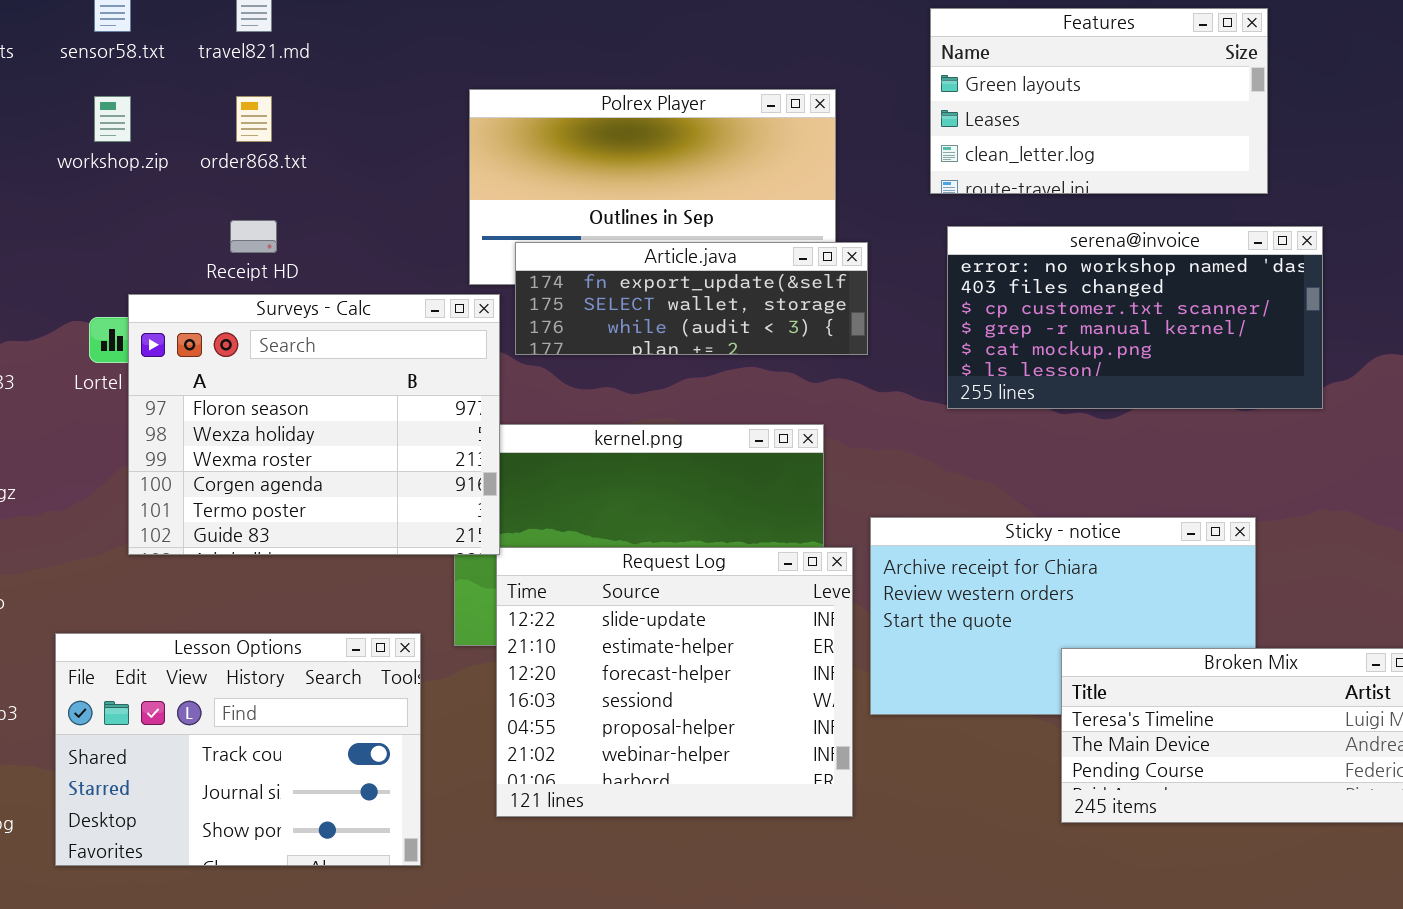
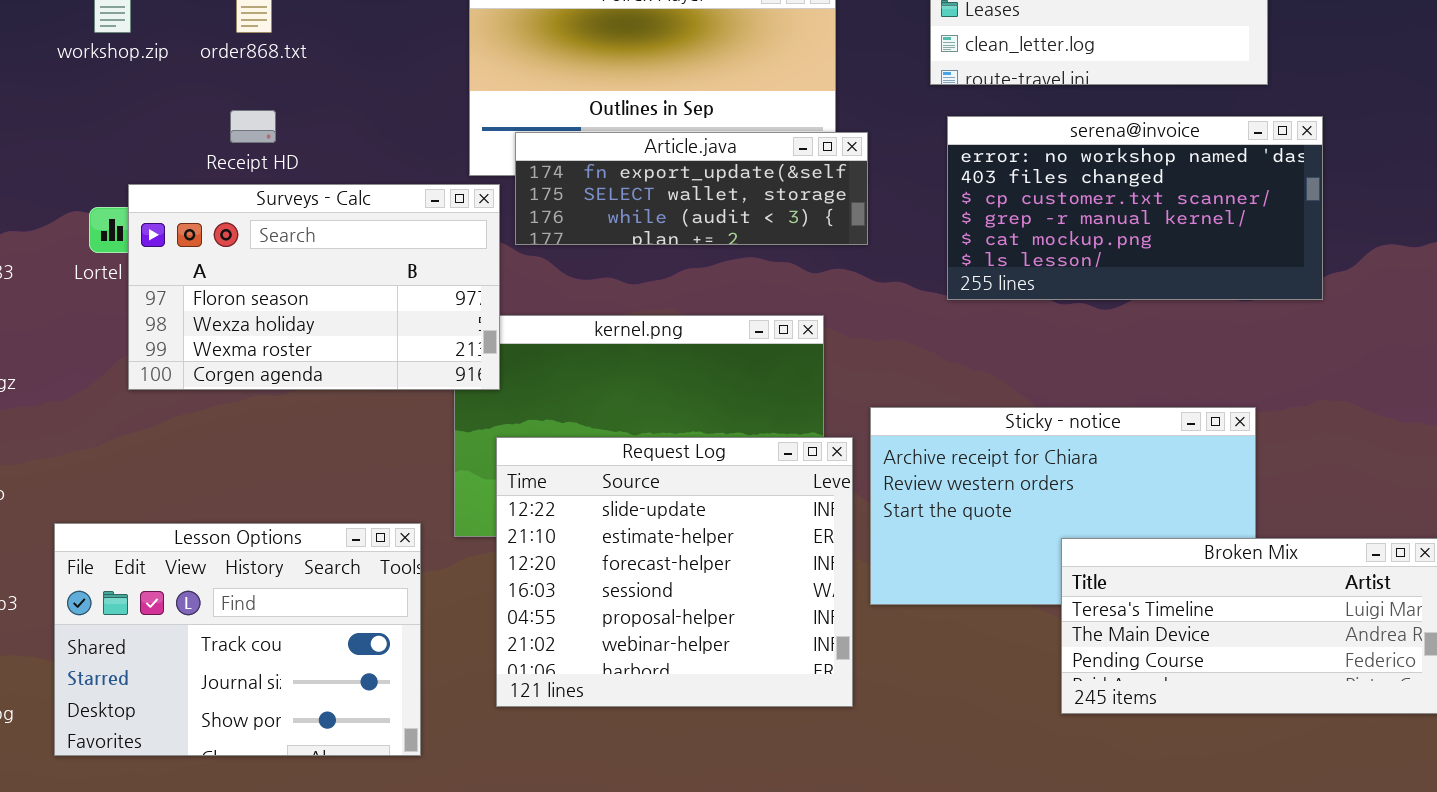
Surveys - Calc: [128,294,500,555] -> [128,184,500,390], resized

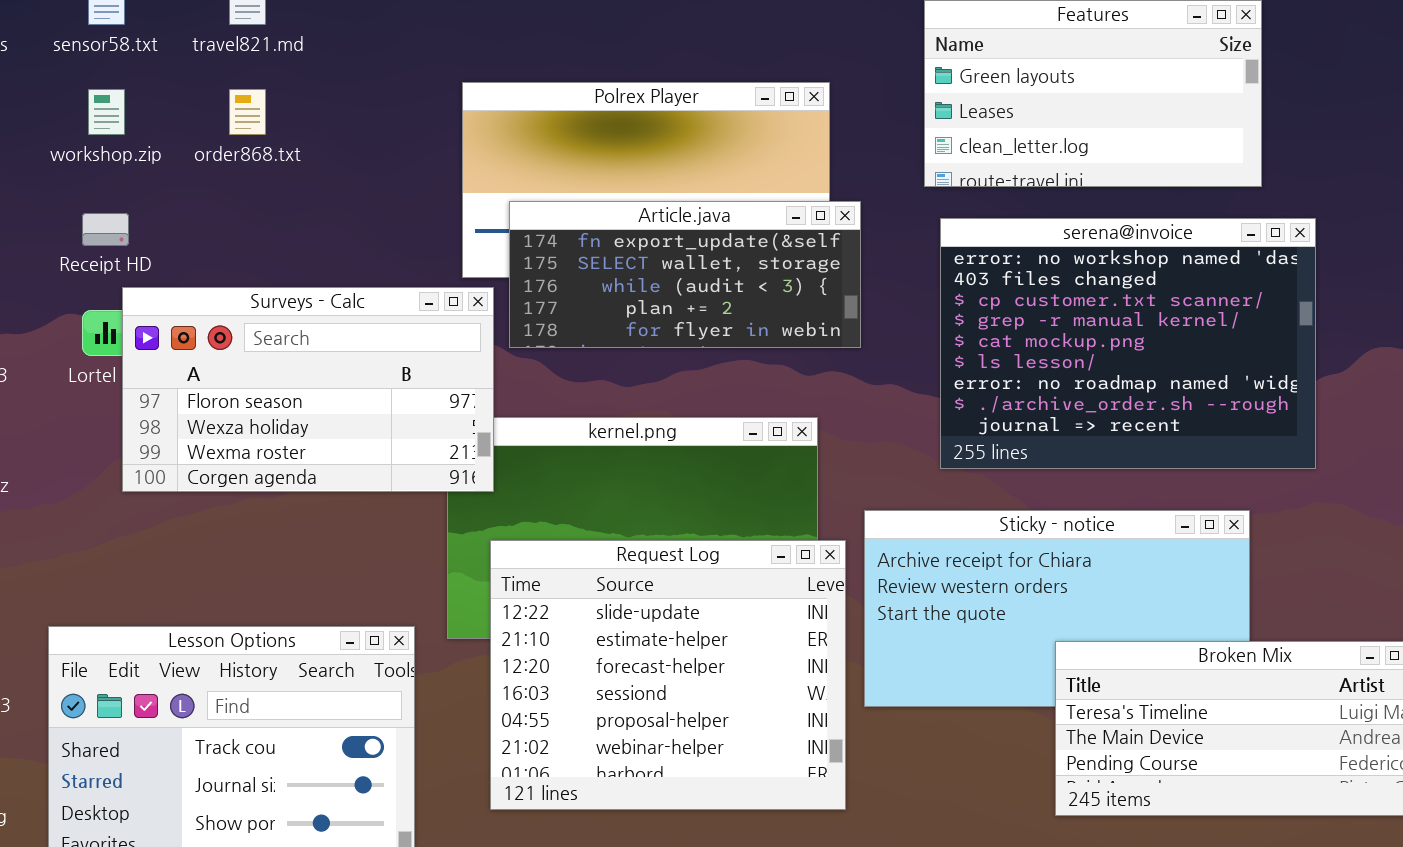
Receipt HD: [230,110,276,143] -> [82,213,129,246], moved
serena@invoice: [947,116,1323,300] -> [940,218,1316,469], resized
Article.java: [515,132,868,245] -> [509,201,861,348], resized

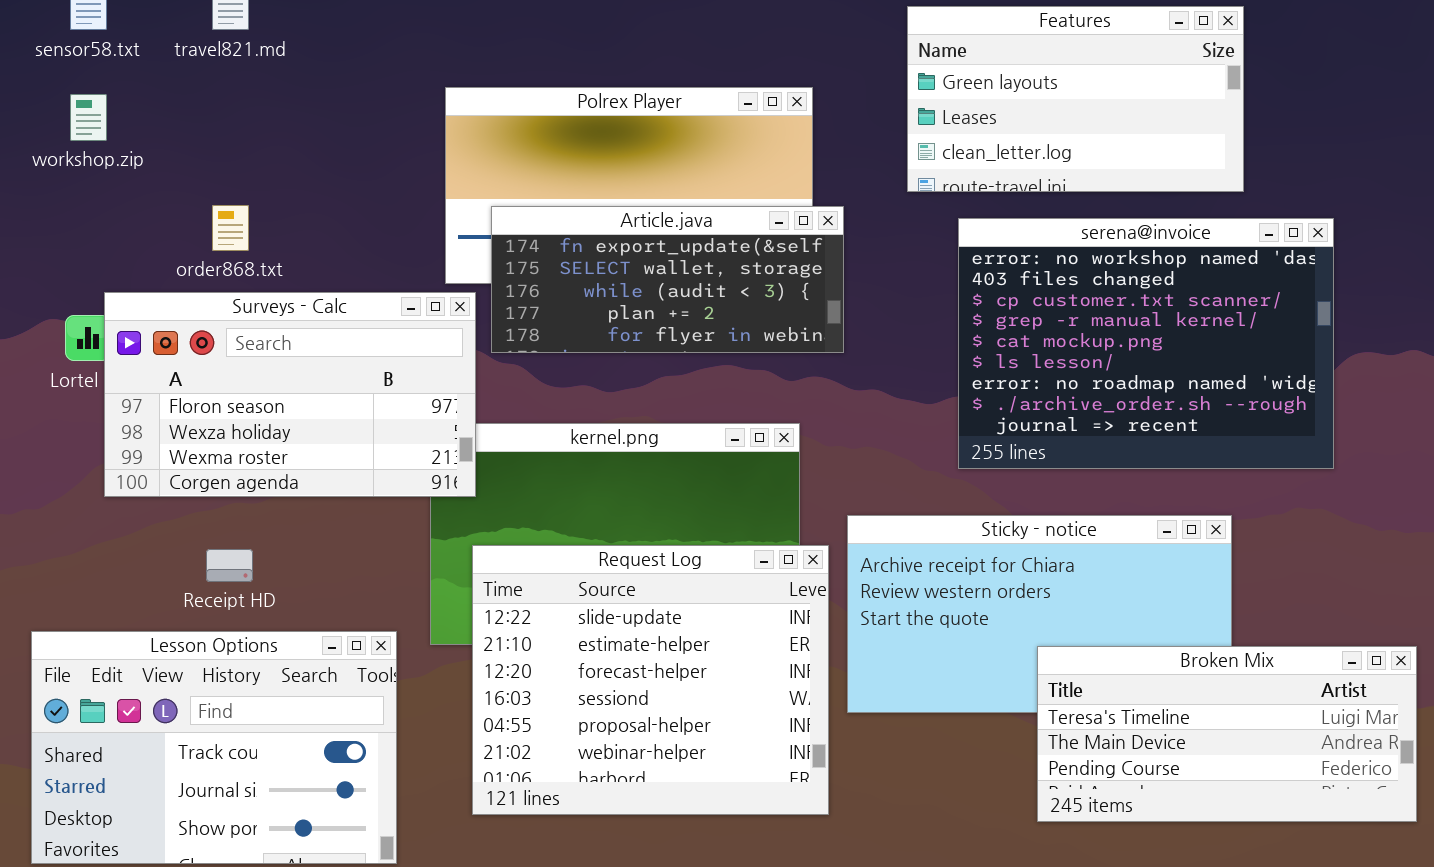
order868.txt: [229,89,266,135] -> [212,205,249,251], moved
Receipt HD: [82,213,129,246] -> [206,549,253,582], moved
serena@invoice: [940,218,1316,469] -> [958,218,1334,469], moved

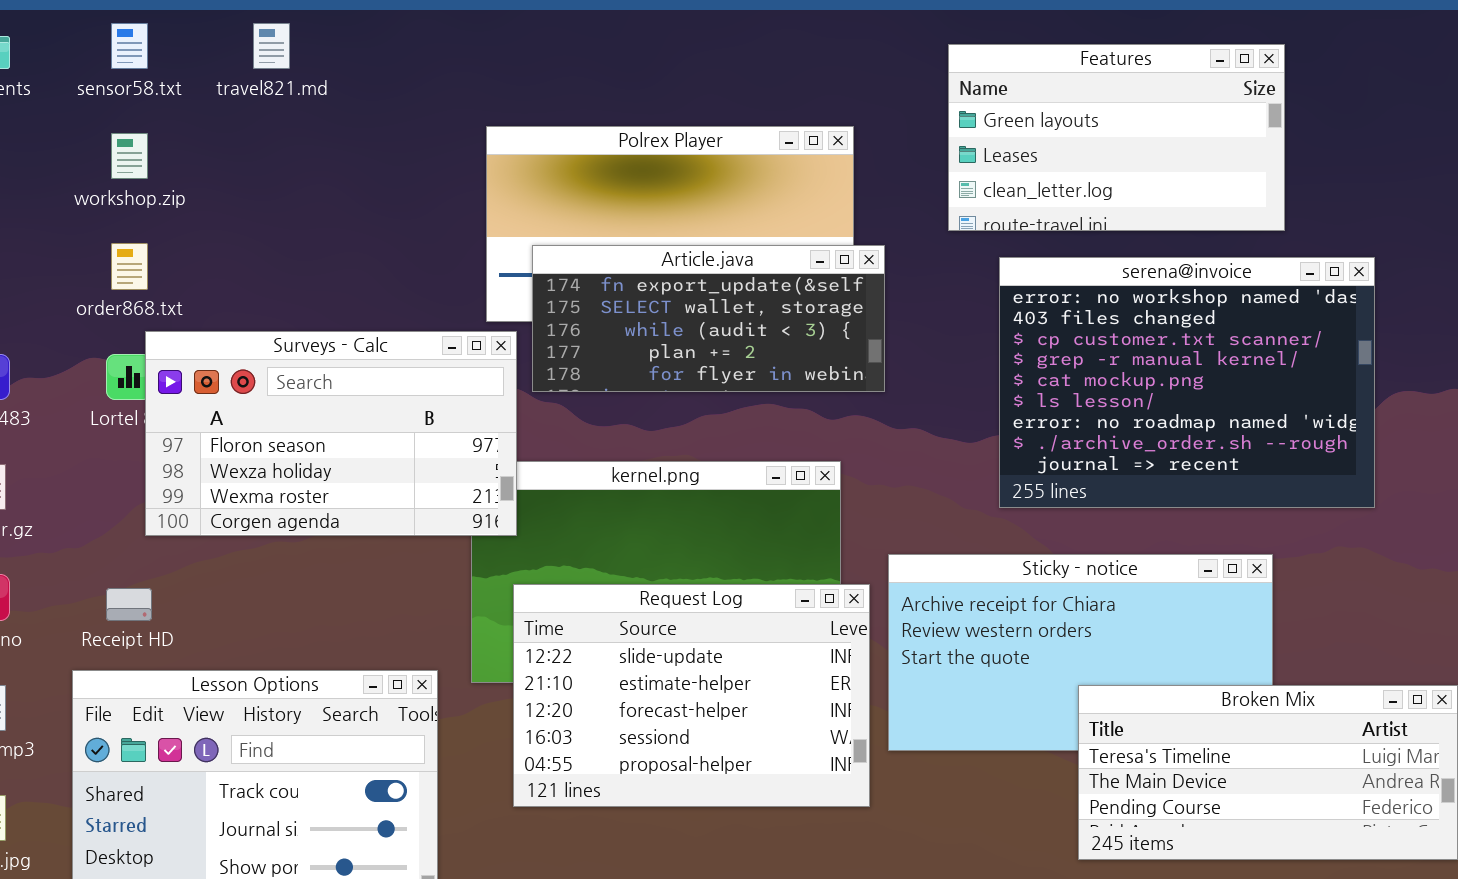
order868.txt: [212,205,249,251] -> [111,243,148,290], moved
Request Log: [472,545,829,815] -> [513,584,870,807], resized
Receipt HD: [206,549,253,582] -> [106,588,152,621], moved

